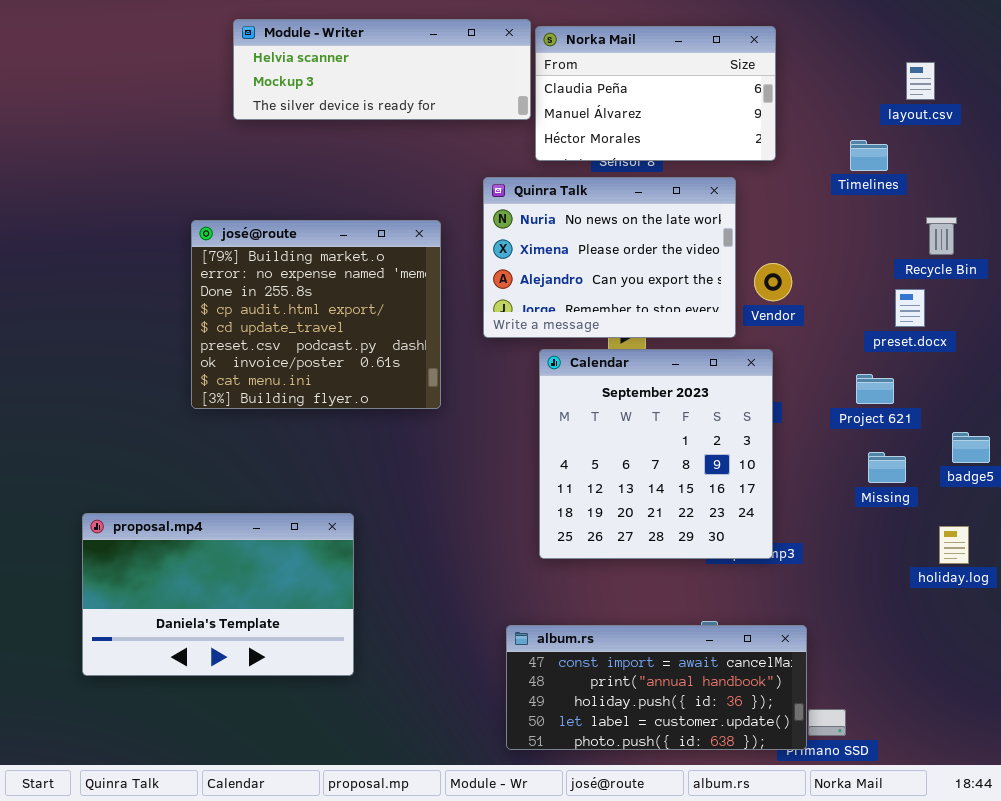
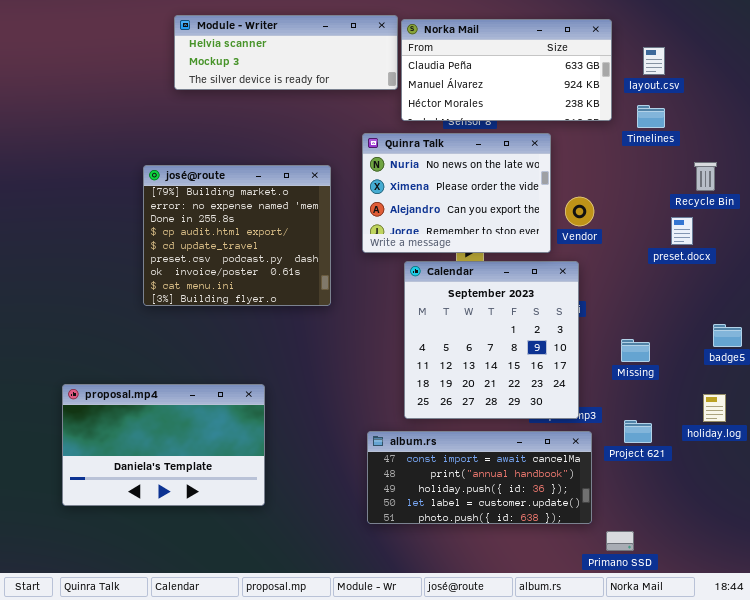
Norka Mail: [535,26,776,161] -> [401,19,612,121], resized
layout.csv: [906,62,935,100] -> [643,47,665,75], moved
Project 621: [856,374,894,404] -> [624,420,652,443], moved
Missing: [868,452,906,483] -> [621,339,650,362], moved
album.rs: [506,625,807,750] -> [367,431,592,524], moved

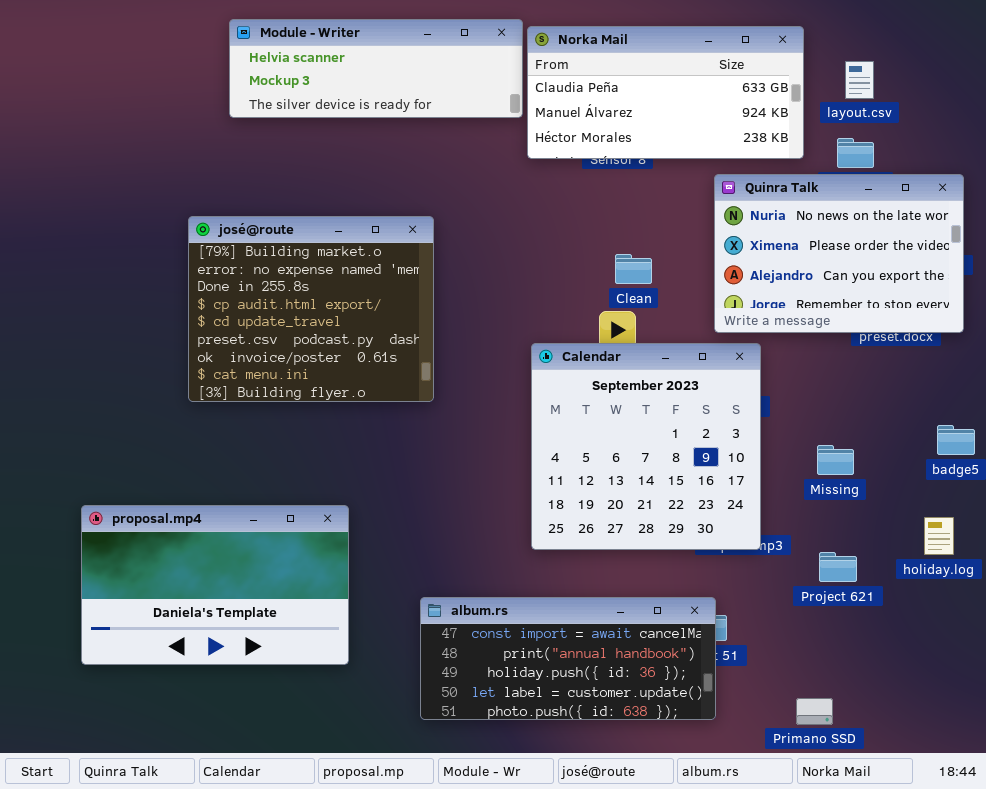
Quinra Talk: [362,133,551,253] -> [714,174,964,333], moved
album.rs: [367,431,592,524] -> [420,597,716,720], moved

